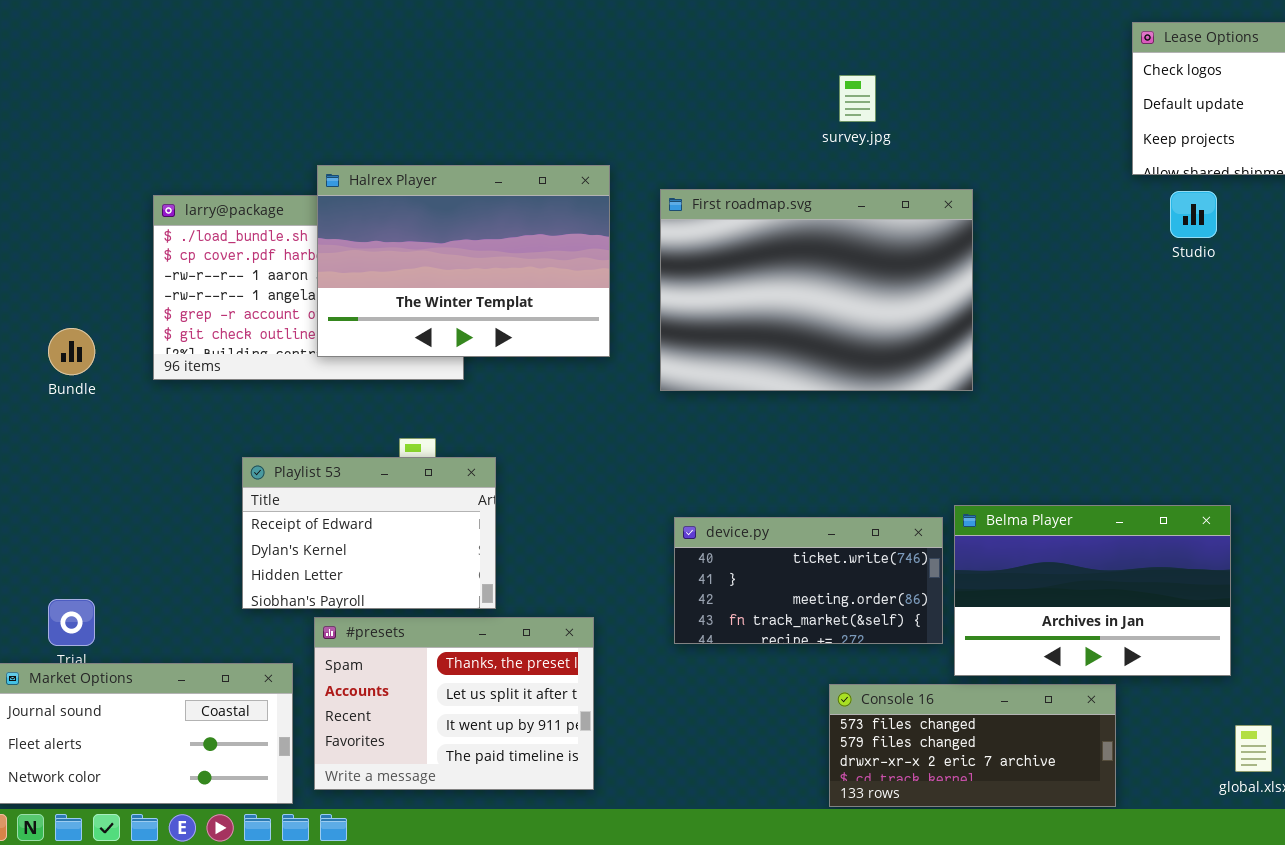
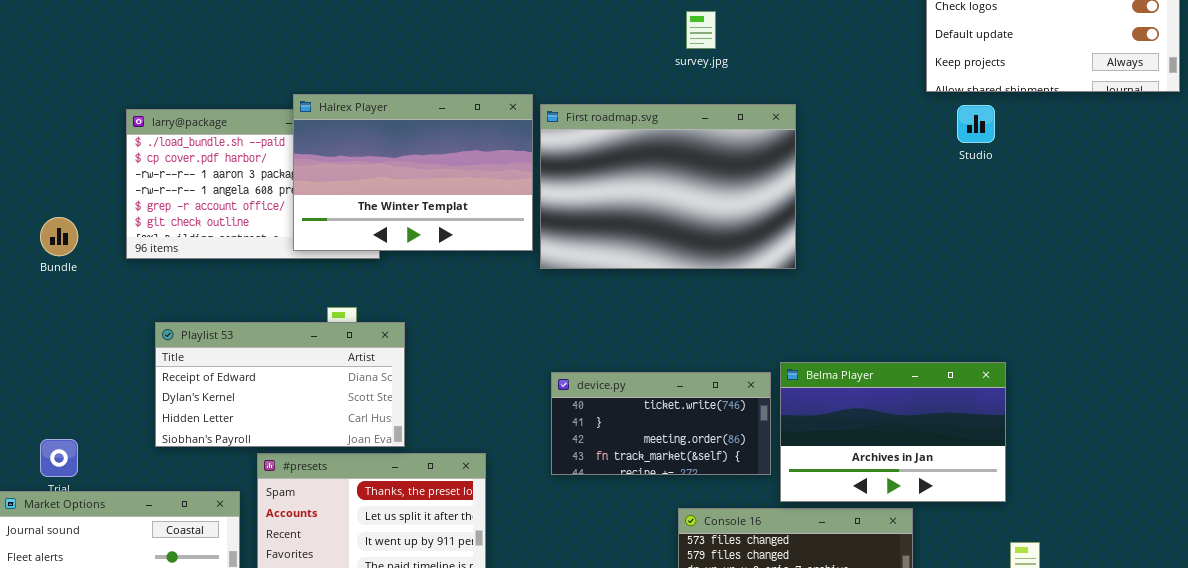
Halrex Player: [317,165,610,357] -> [293,94,533,251], moved
Playlist 53: [242,457,496,609] -> [155,322,405,447], resized

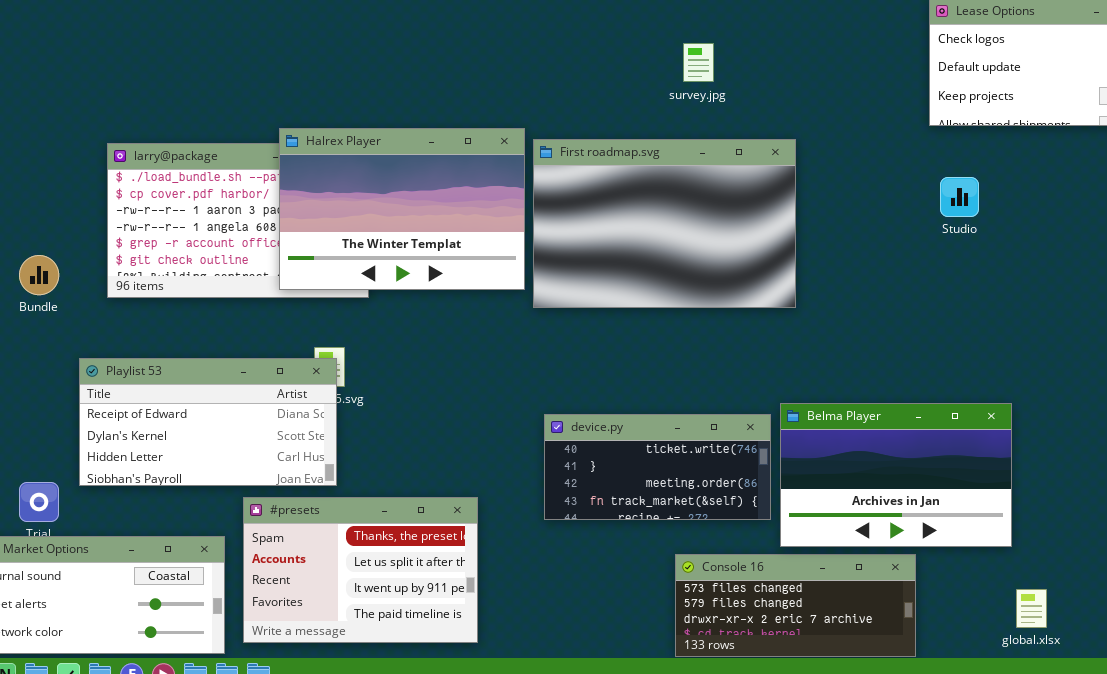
Studio: [957,105,995,143] -> [940,177,979,217], moved
Playlist 53: [155,322,405,447] -> [79,358,337,486], moved

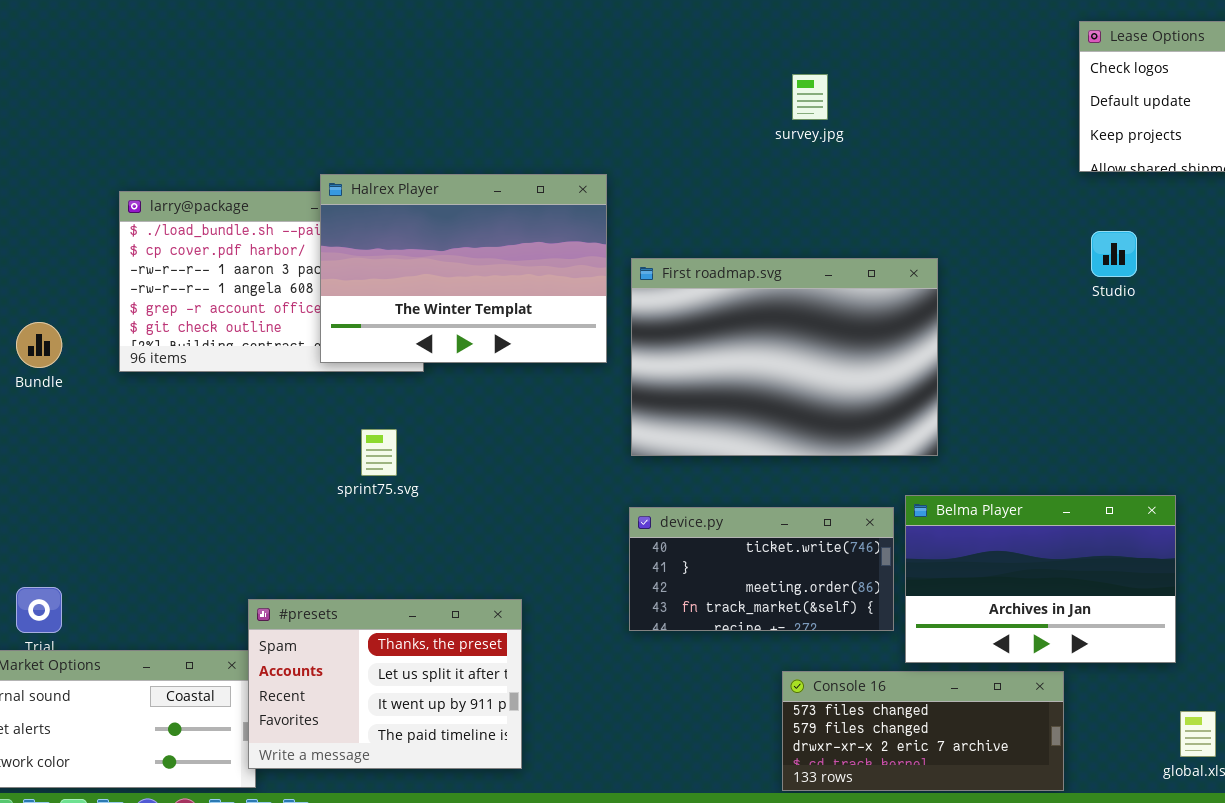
First roadmap.svg: [533,139,796,308] -> [631,258,938,456], moved
Playlist 53: [79,358,337,486] -> none, closed
#presets: [243,497,478,643] -> [248,599,522,769], moved

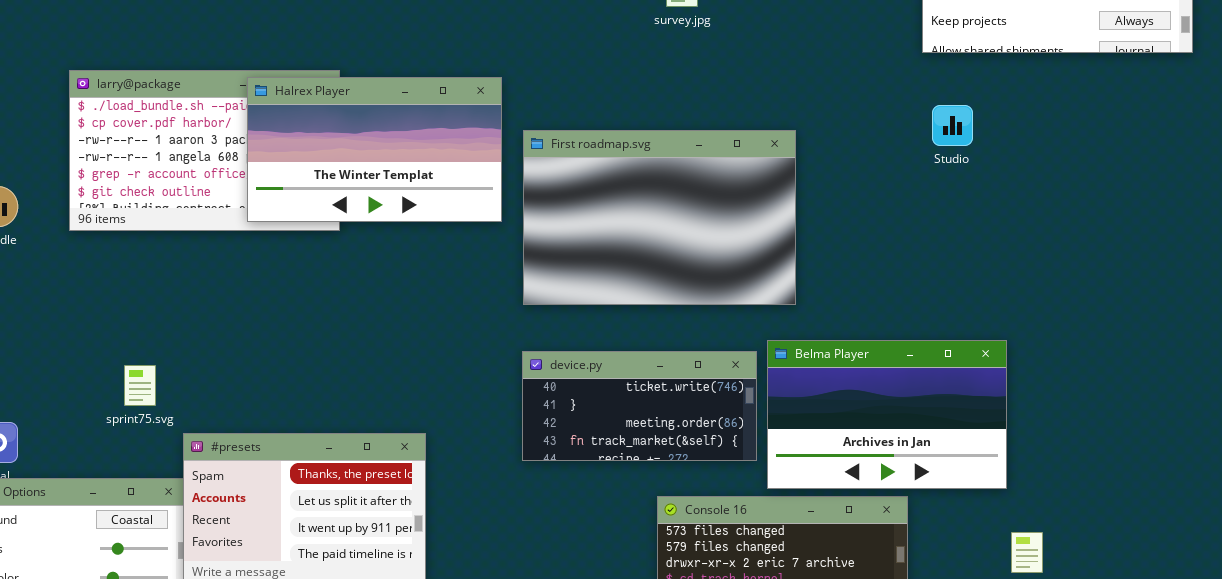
Halrex Player: [320,174,607,363] -> [247,77,502,222], resized
sprint75.svg: [361,429,397,476] -> [124,365,156,406], moved

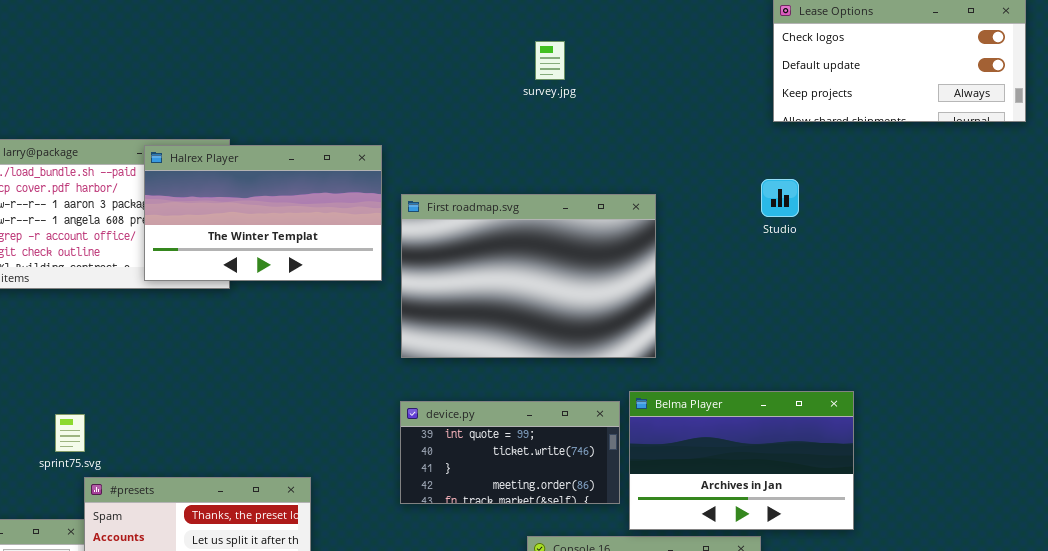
Studio: [932,105,973,146] -> [761,179,799,217], moved
device.py: [522,351,757,461] -> [400,401,620,504], scrolled up 1 row
sprint75.svg: [124,365,156,406] -> [55,414,85,452], moved

